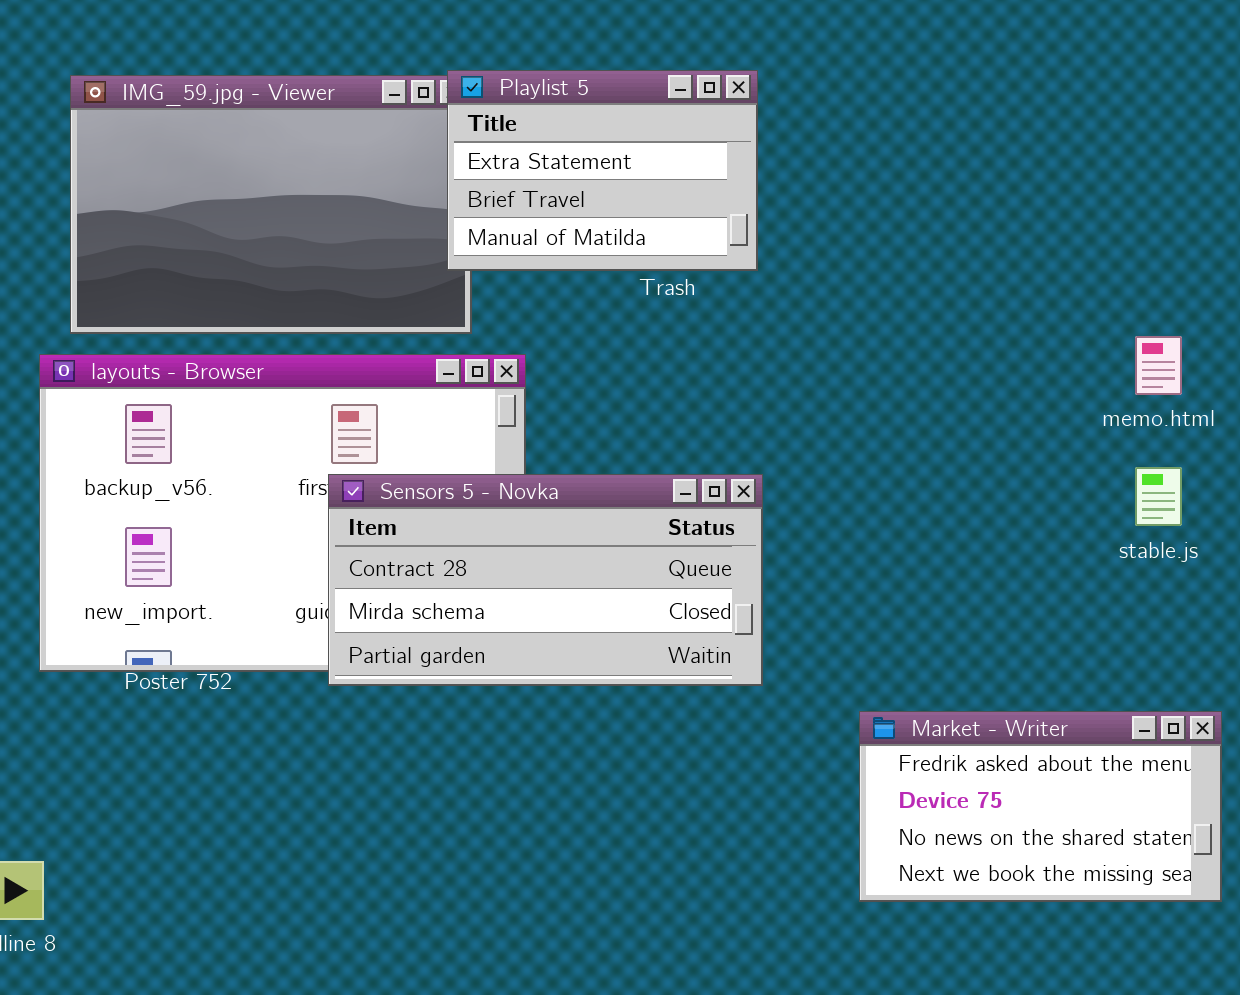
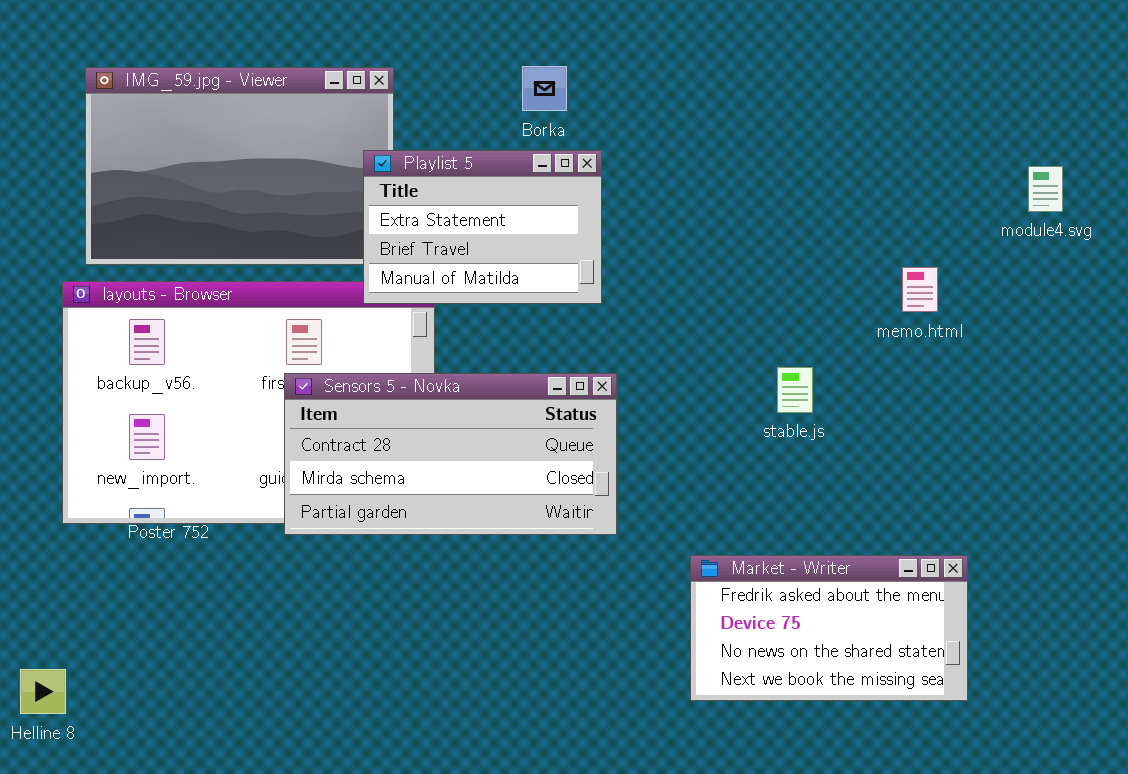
Playlist 5: [447,70,758,271] -> [363,150,602,304], moved
stable.js: [1135,467,1182,526] -> [777,367,813,413], moved

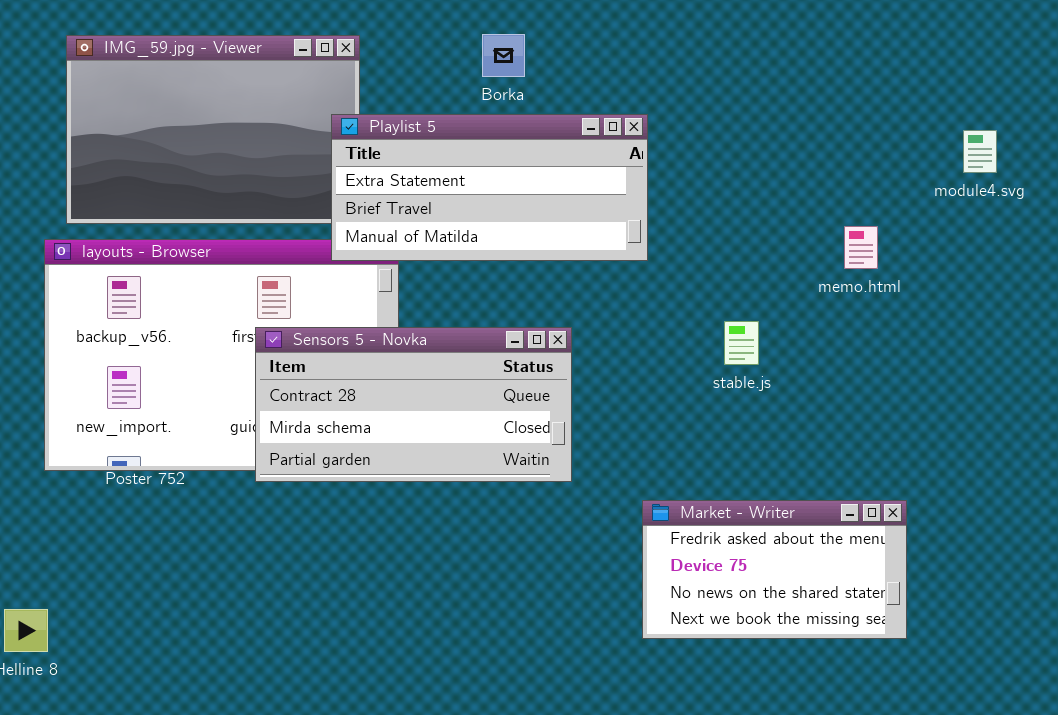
Playlist 5: [363,150,602,304] -> [331,114,648,261], resized

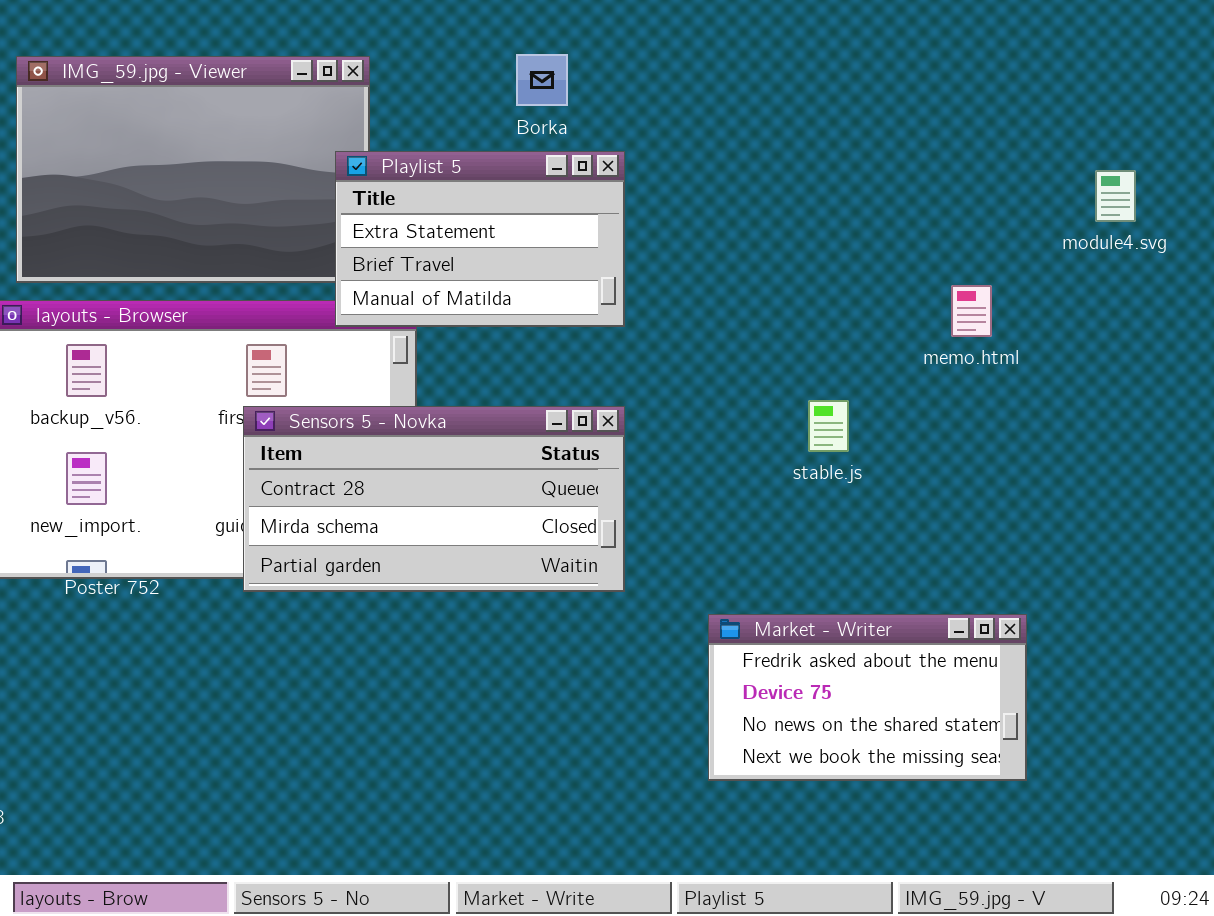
Playlist 5: [331,114,648,261] -> [335,151,625,327], resized

